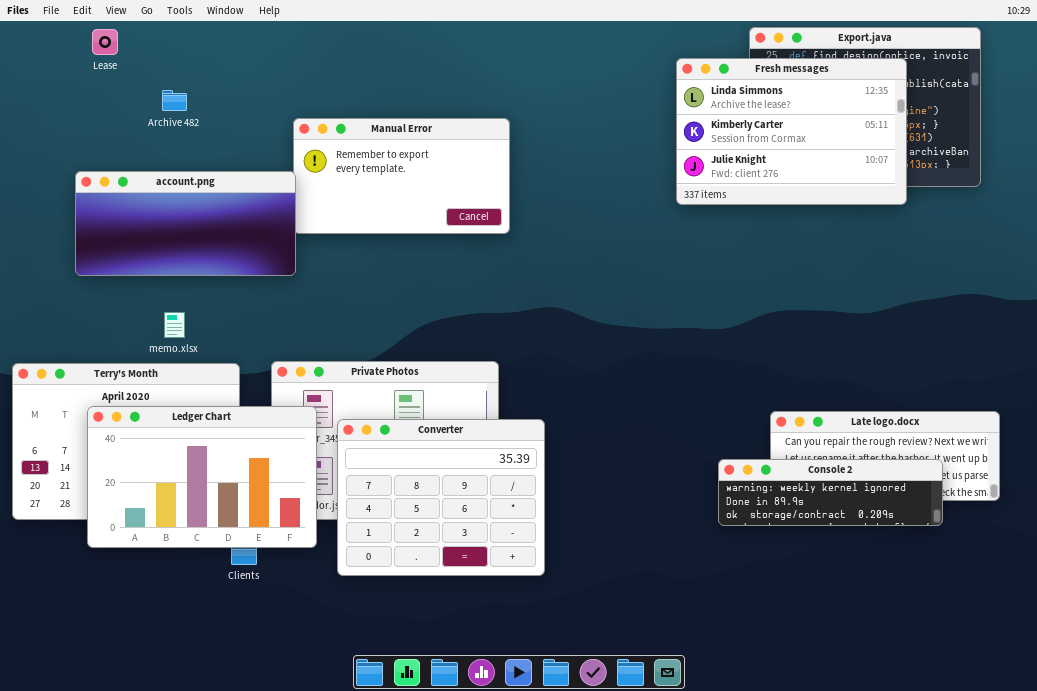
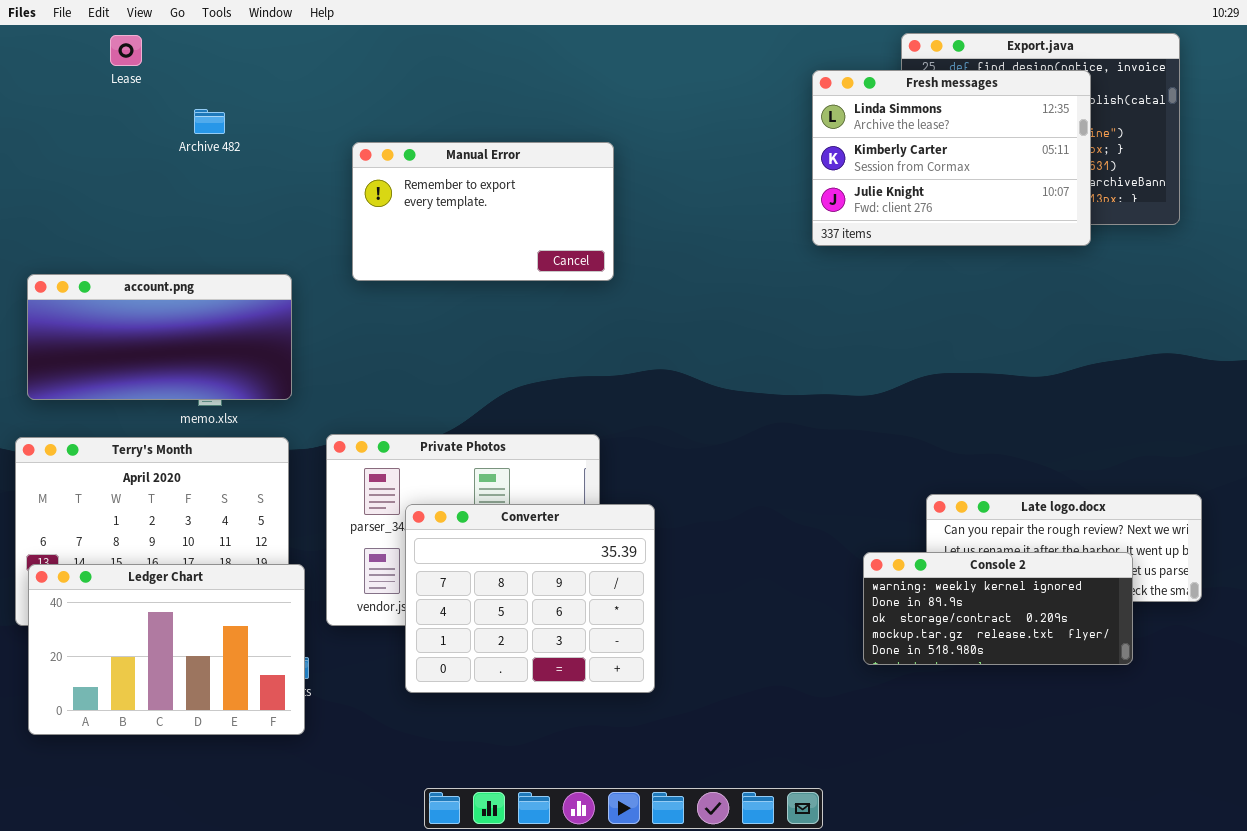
account.png: [75,171,296,276] -> [27,274,292,400], moved
Ledger Chart: [87,406,317,548] -> [28,564,305,735], moved
Console 2: [718,459,943,526] -> [863,552,1133,665], resized

